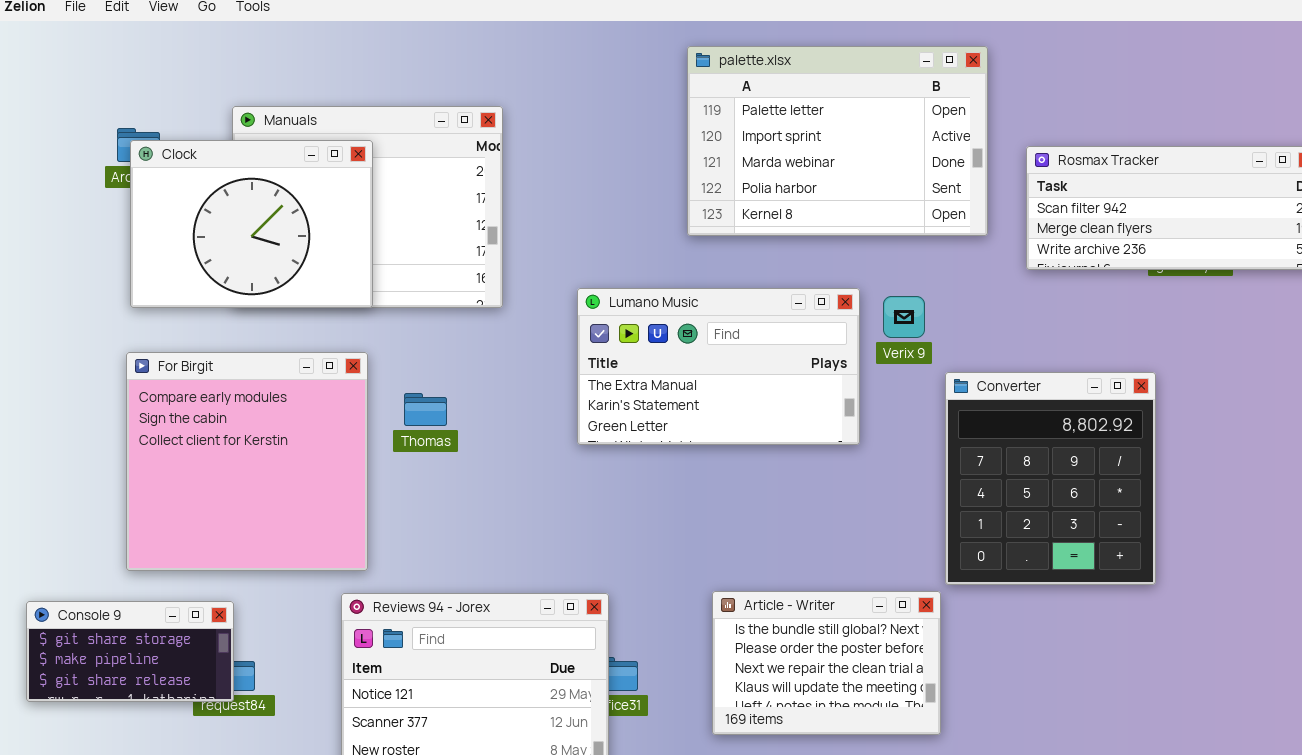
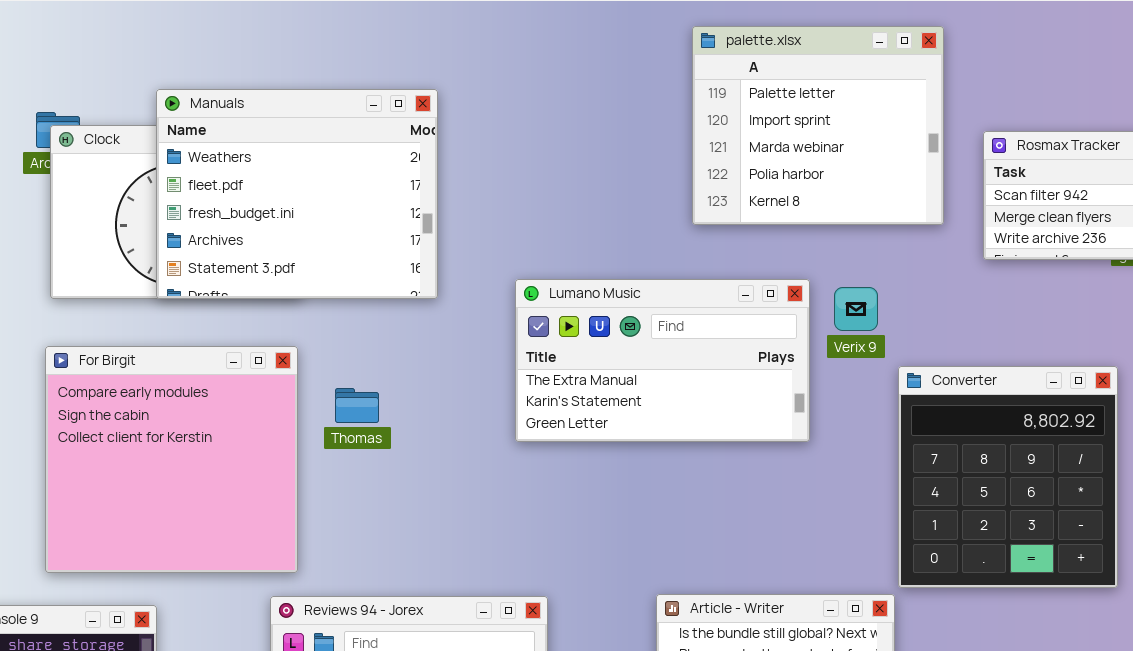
palette.xlsx: [687,46,988,236] -> [692,26,944,225], resized
Manuals: [232,106,503,308] -> [156,89,438,299], raised

